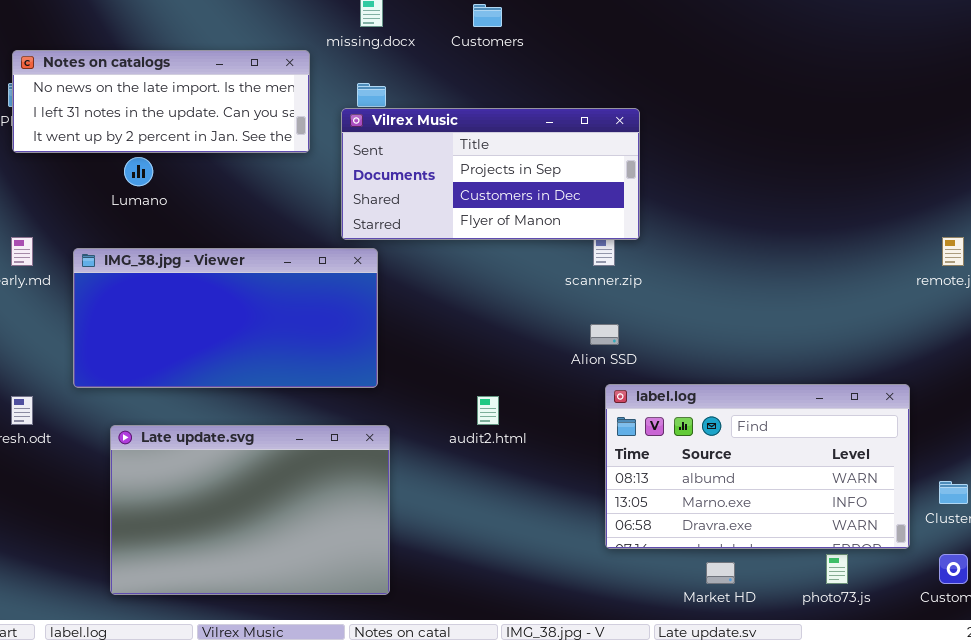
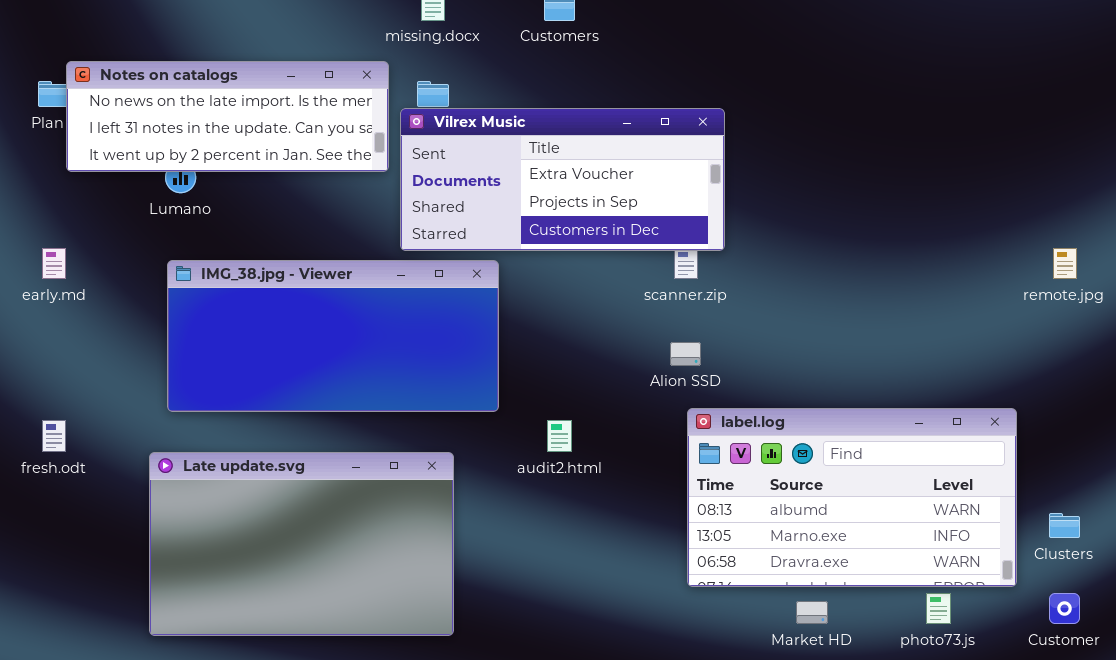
Notes on catalogs: [12,50,310,153] -> [66,61,389,172], moved
Vilrex Music: [341,108,640,240] -> [400,108,725,251], scrolled up 1 row
IMG_38.jpg - Viewer: [73,248,378,388] -> [167,260,499,412], moved

